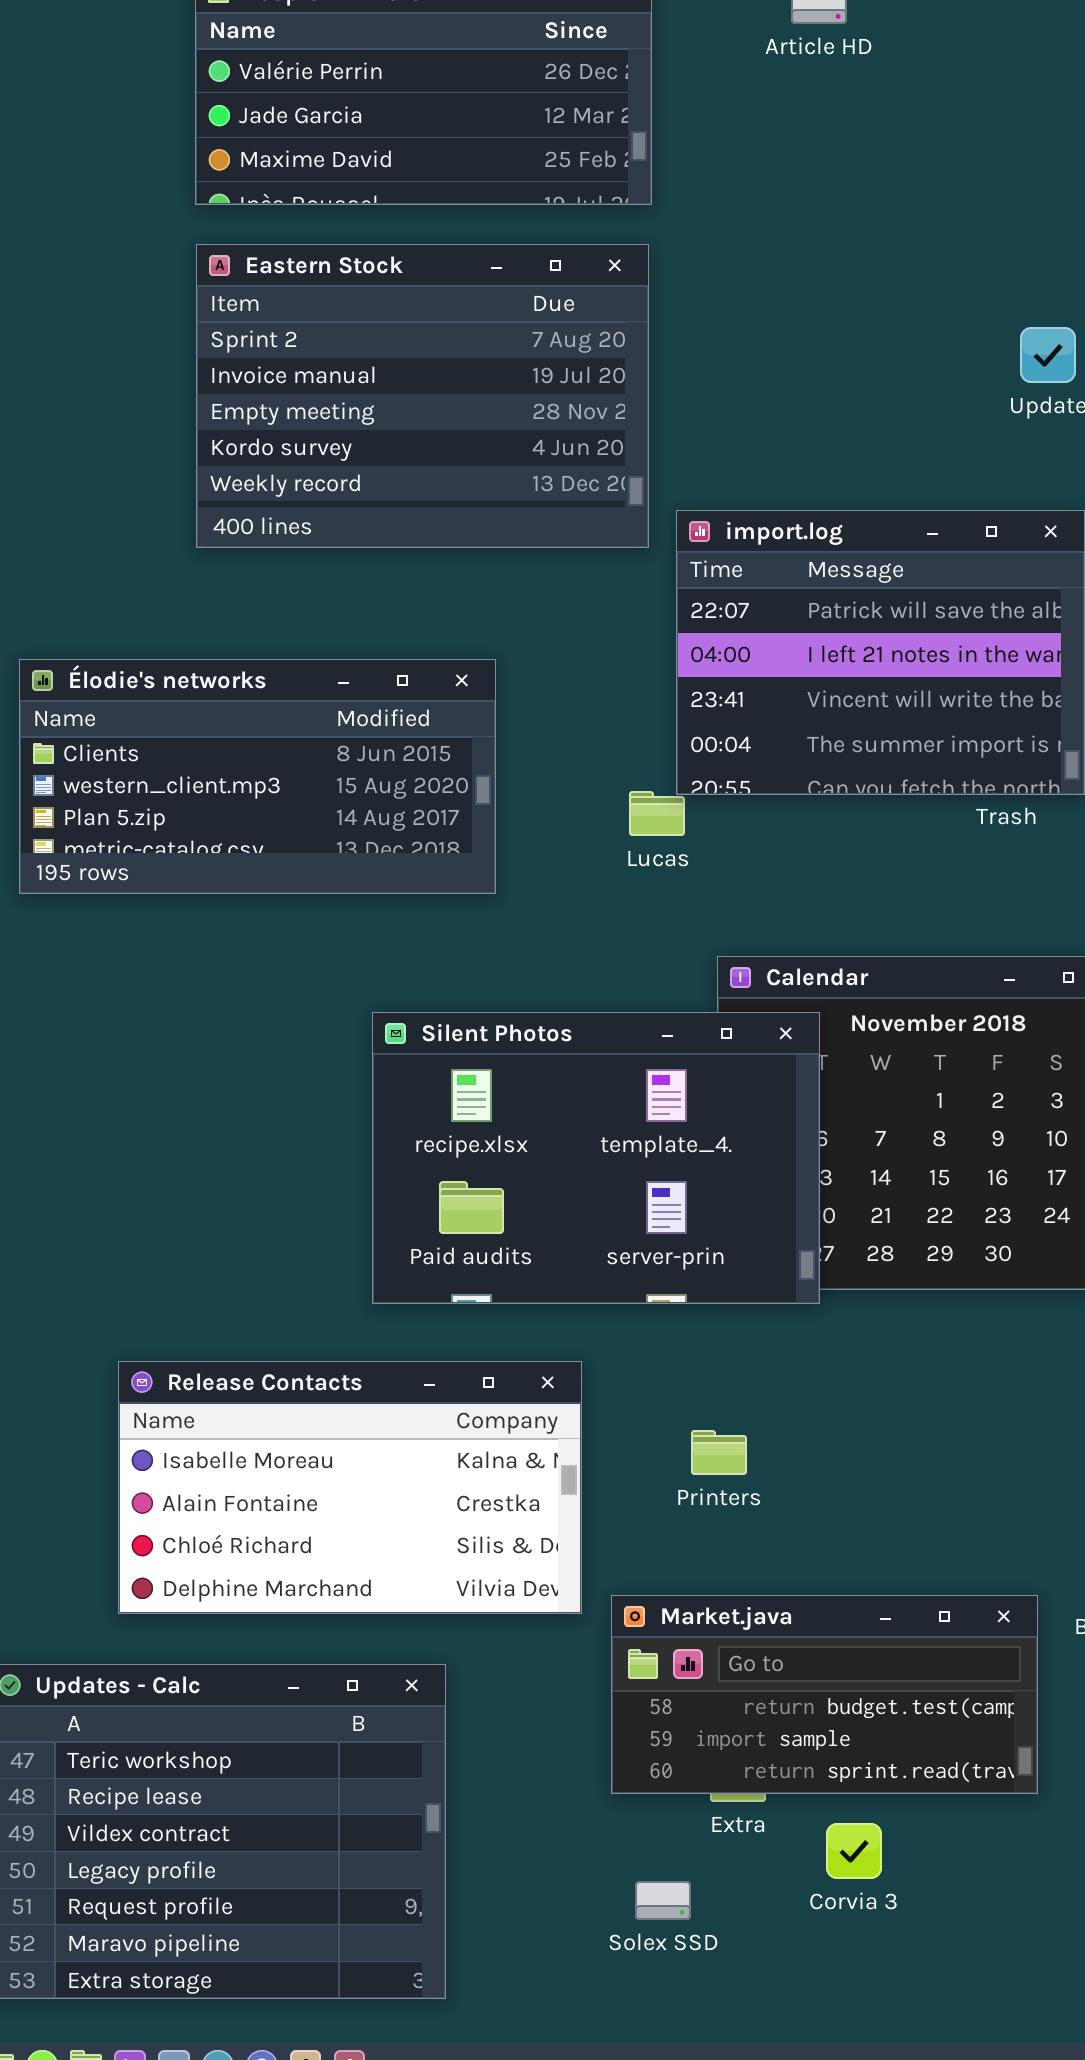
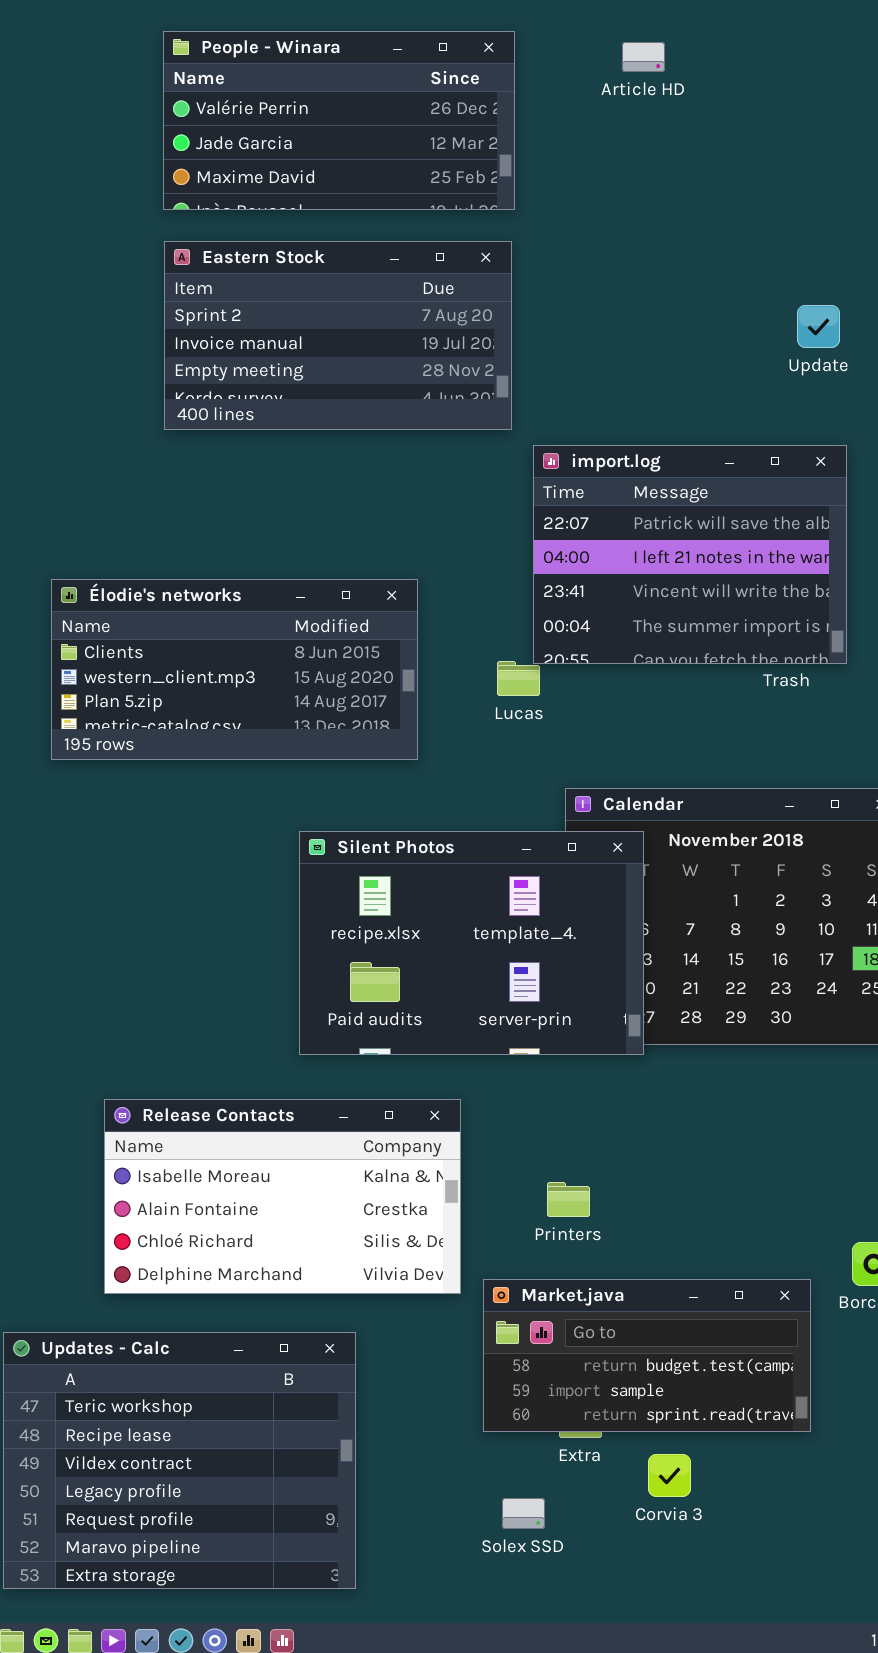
Eastern Stock: [196,244,649,548] -> [164,241,512,430], resized
Élodie's networks: [19,659,496,894] -> [51,579,418,760], moved
Printers: [691,1430,747,1475] -> [547,1182,590,1217], moved

